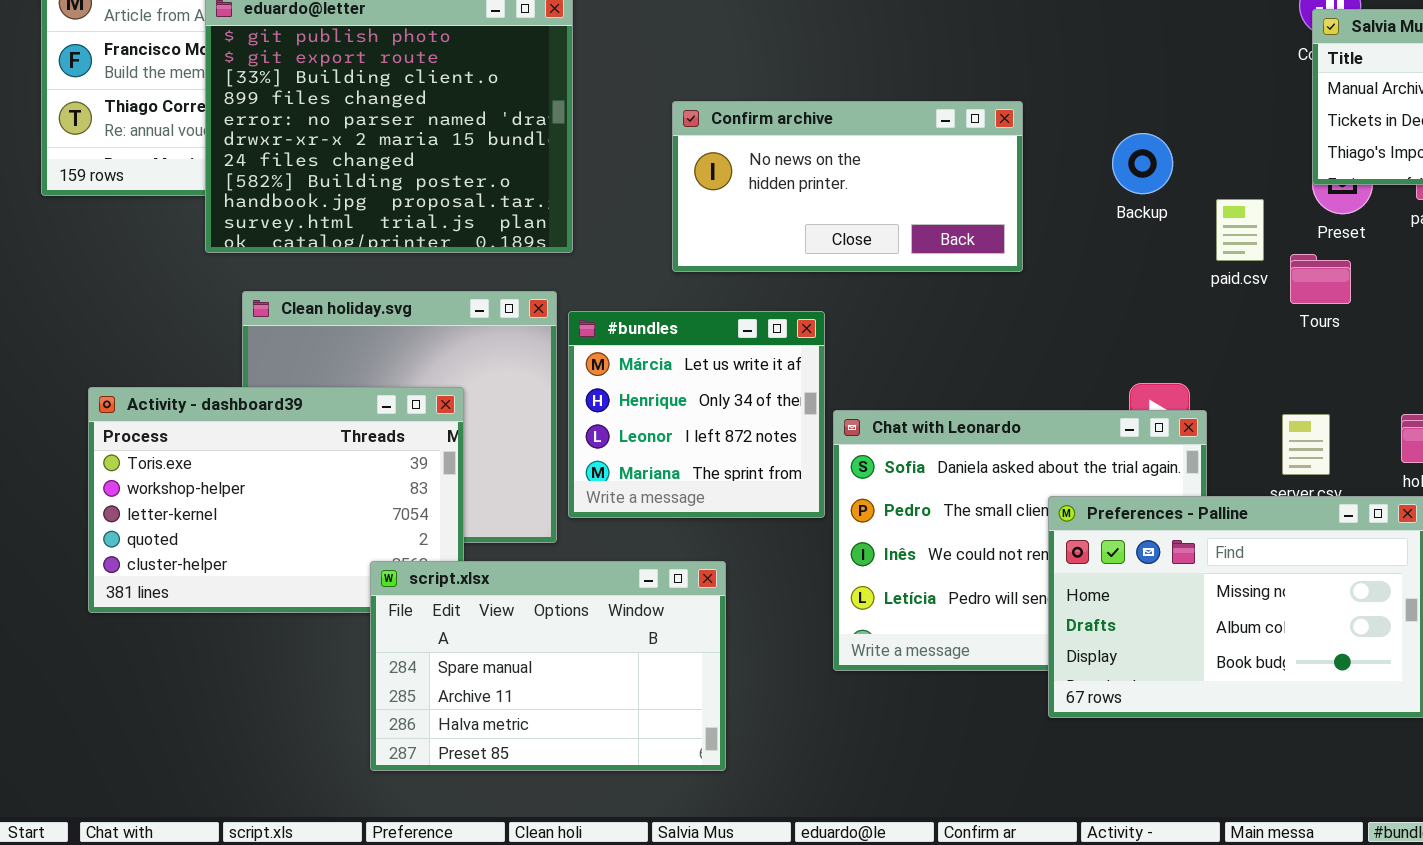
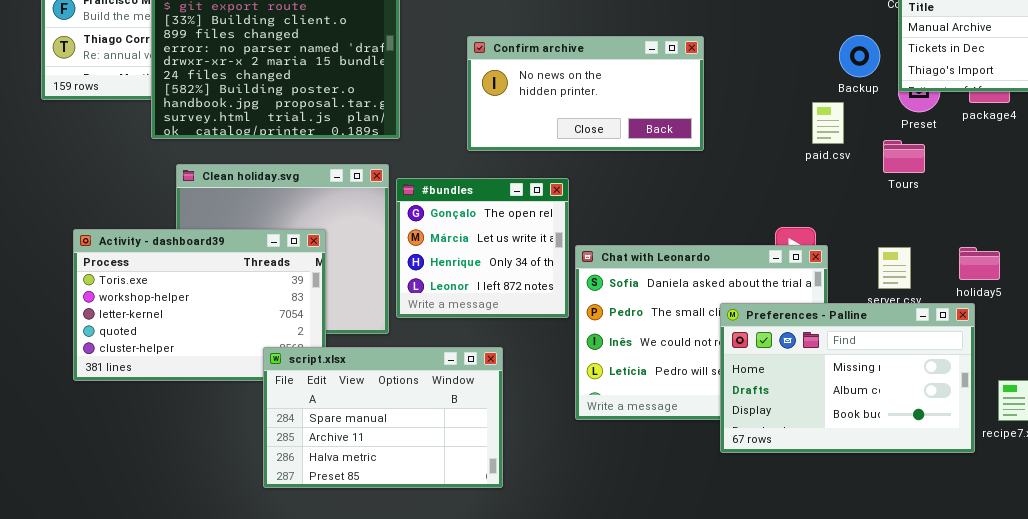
Backup: [1112,133,1173,194] -> [839,35,880,77], moved
paid.csv: [1216,199,1264,261] -> [812,102,844,144], moved
#bundles: [568,311,825,518] -> [396,178,569,318], scrolled up 1 row

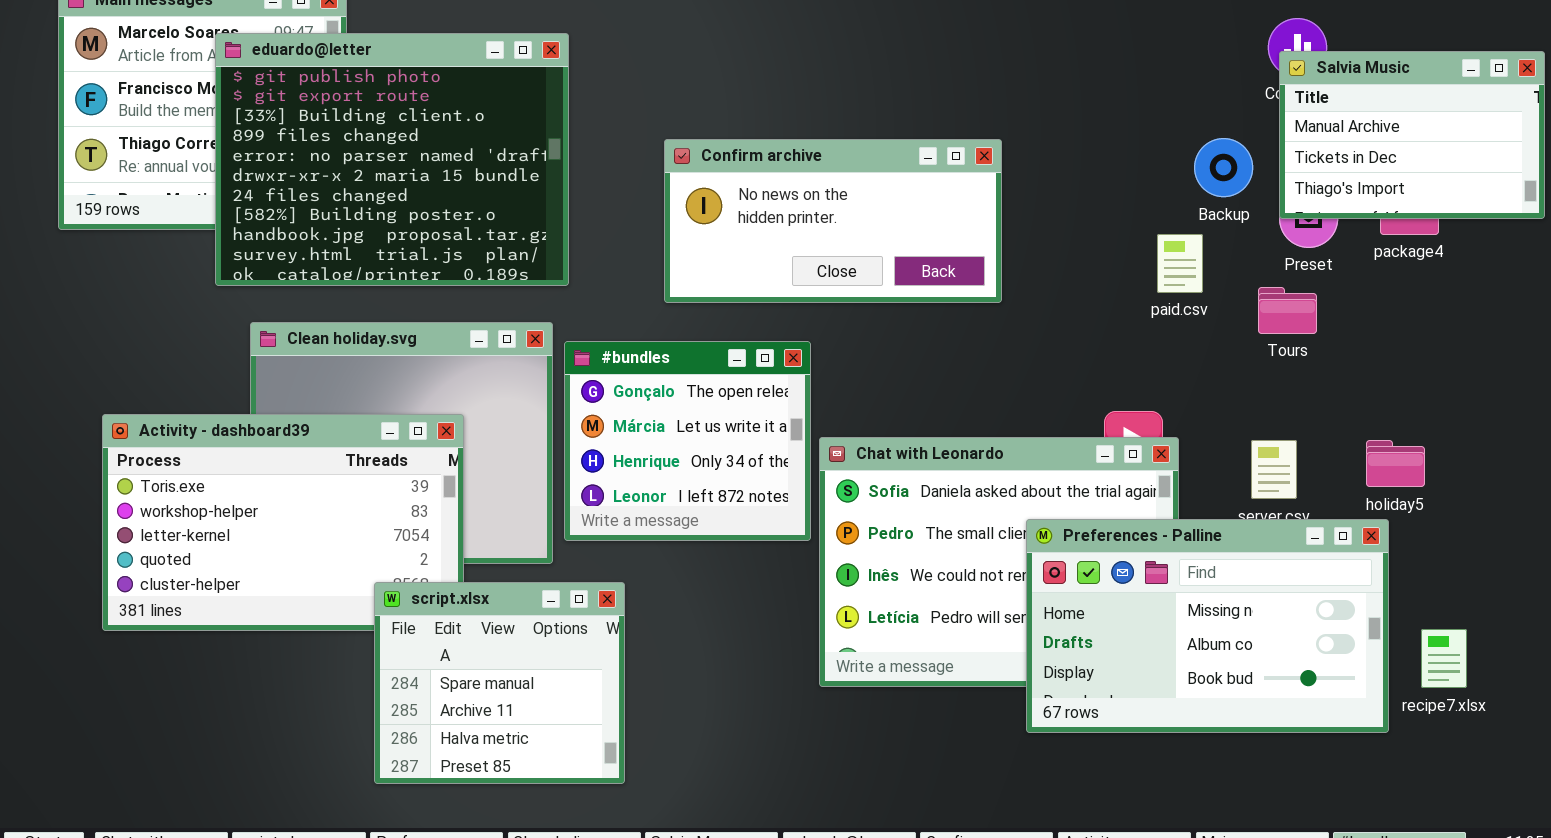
script.xlsx: [263,347,503,488] -> [374,582,625,784], resized

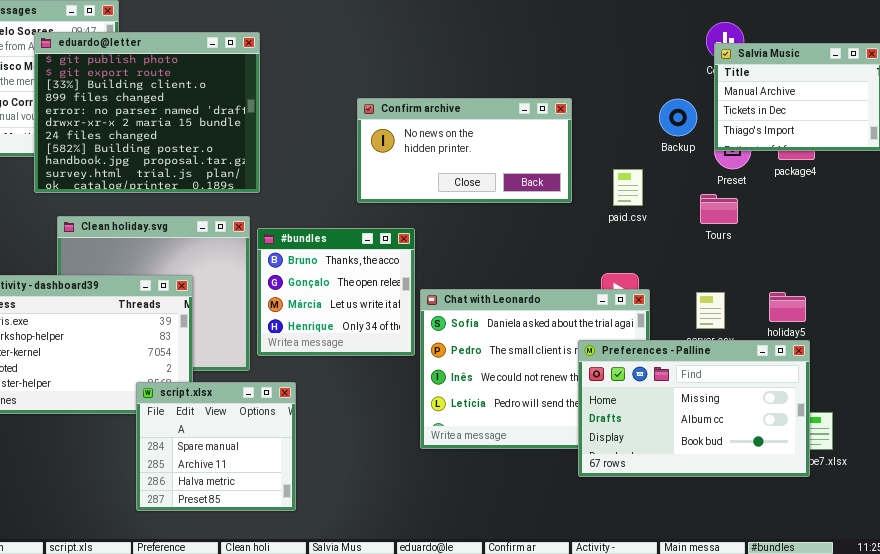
Confirm archive: [664,139,1002,303] -> [357,98,572,203], moved
paid.csv: [1157,234,1203,293] -> [613,169,643,206], moved
#bundles: [564,341,811,541] -> [257,228,415,356], scrolled up 1 row
Preferences - Palline: [1026,519,1389,733] -> [578,340,810,477], moved

